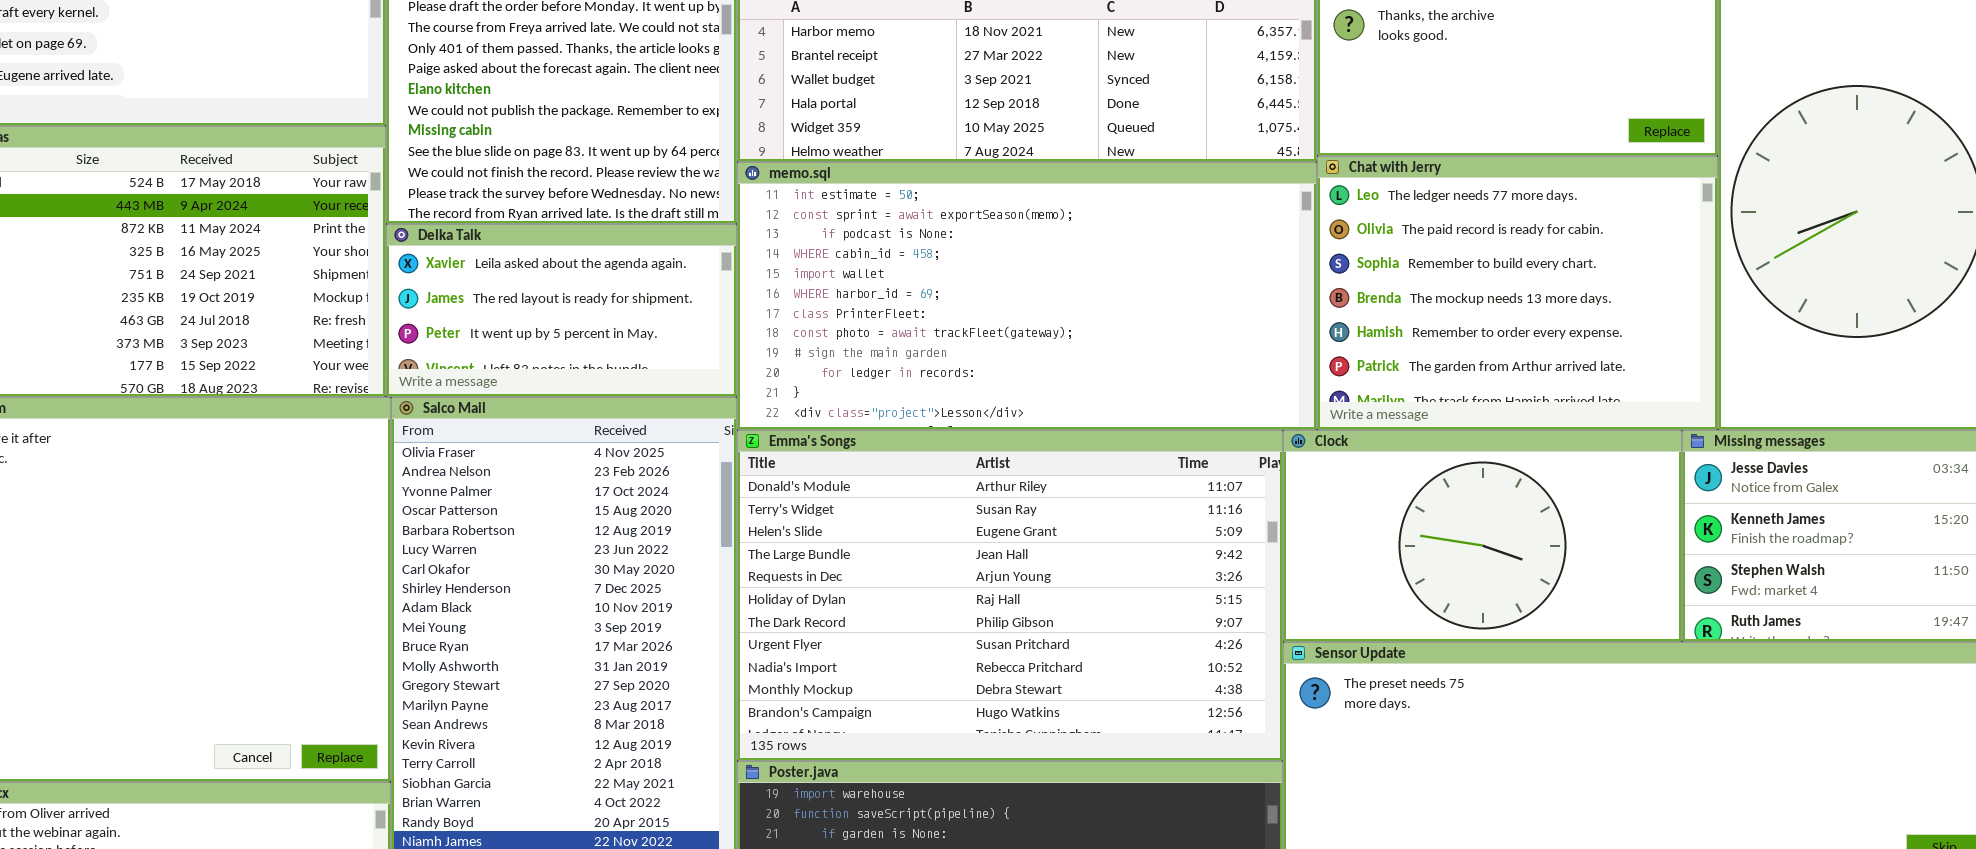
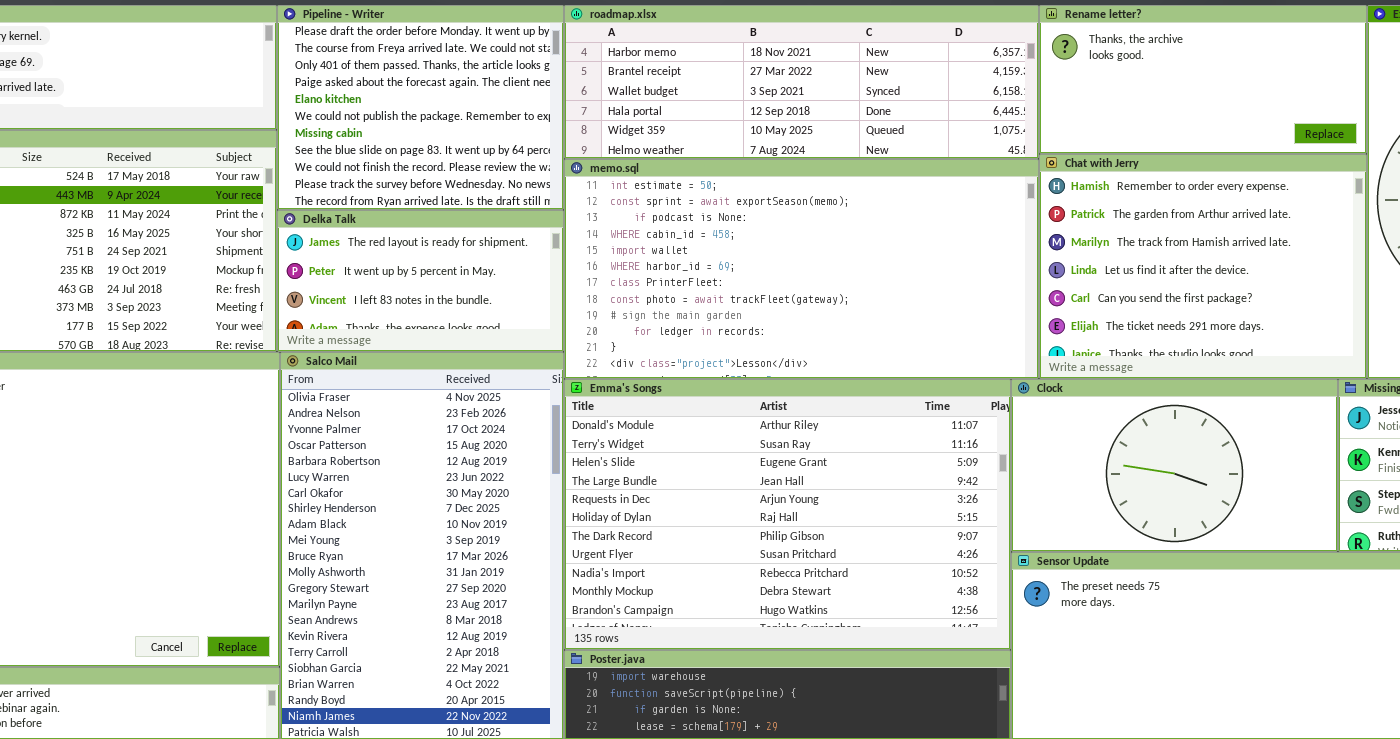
Chat with Jerry: [1317,156,1718,430] -> [1039,154,1367,379], scrolled down 4 rows
Delka Talk: [386,224,737,397] -> [277,210,564,352], scrolled down 1 row

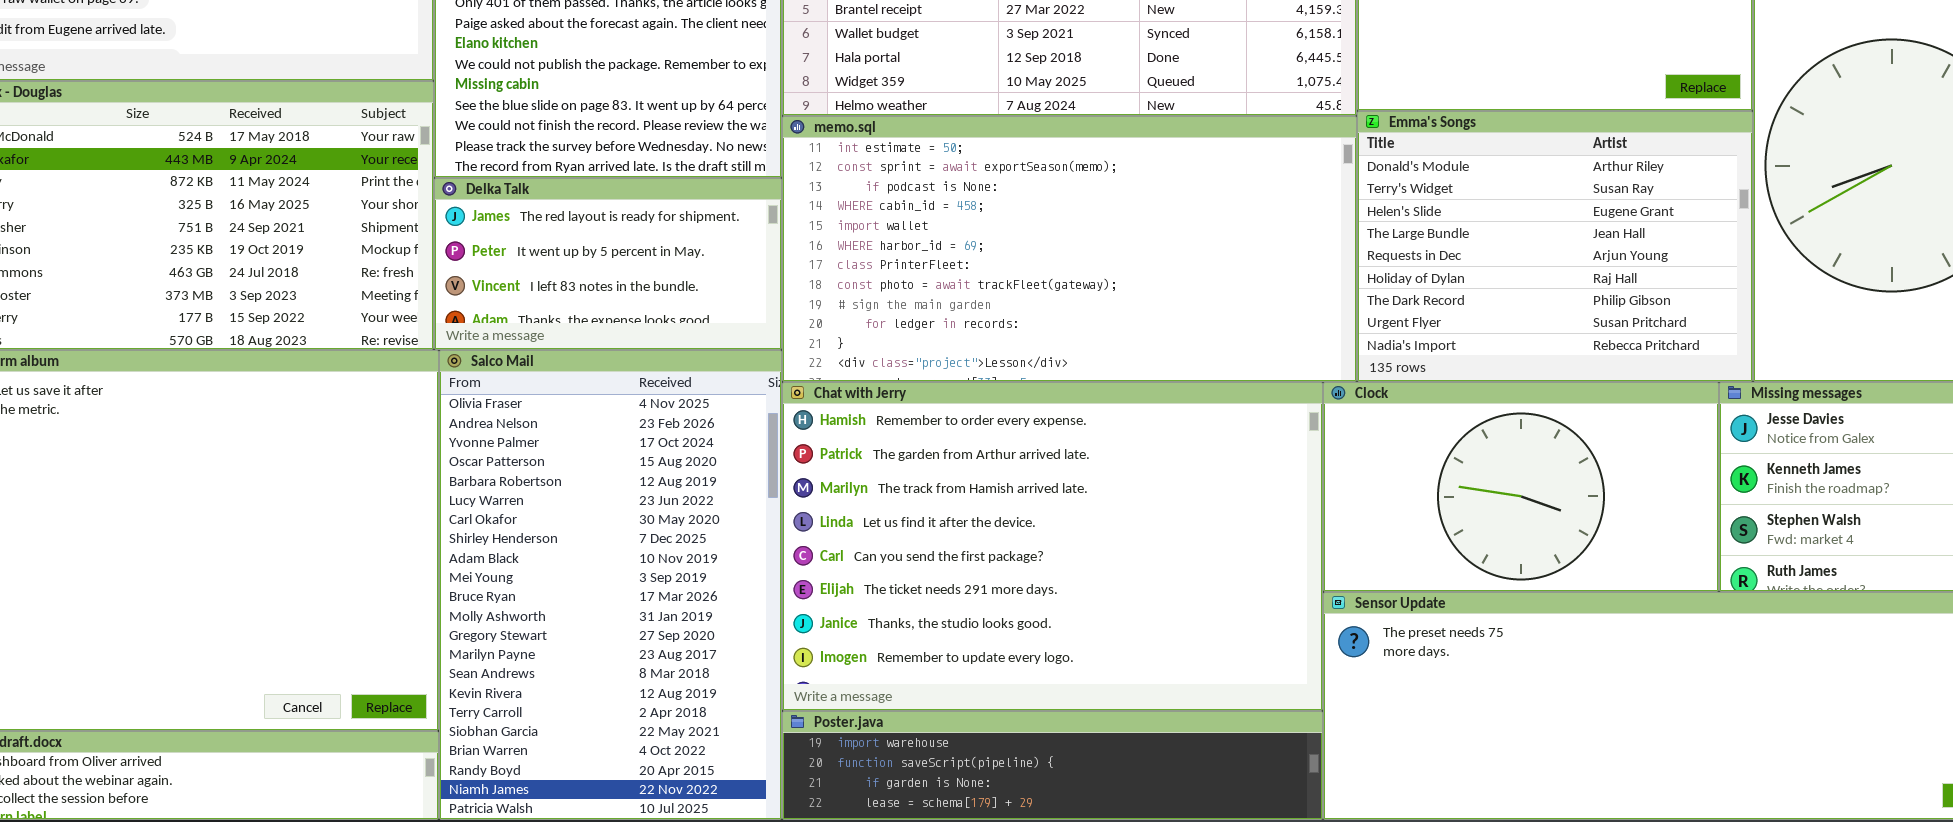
Chat with Jerry: [1039,154,1367,379] -> [782,382,1323,711], moved, resized
Emma's Songs: [564,379,1011,650] -> [1357,111,1753,382], moved, resized

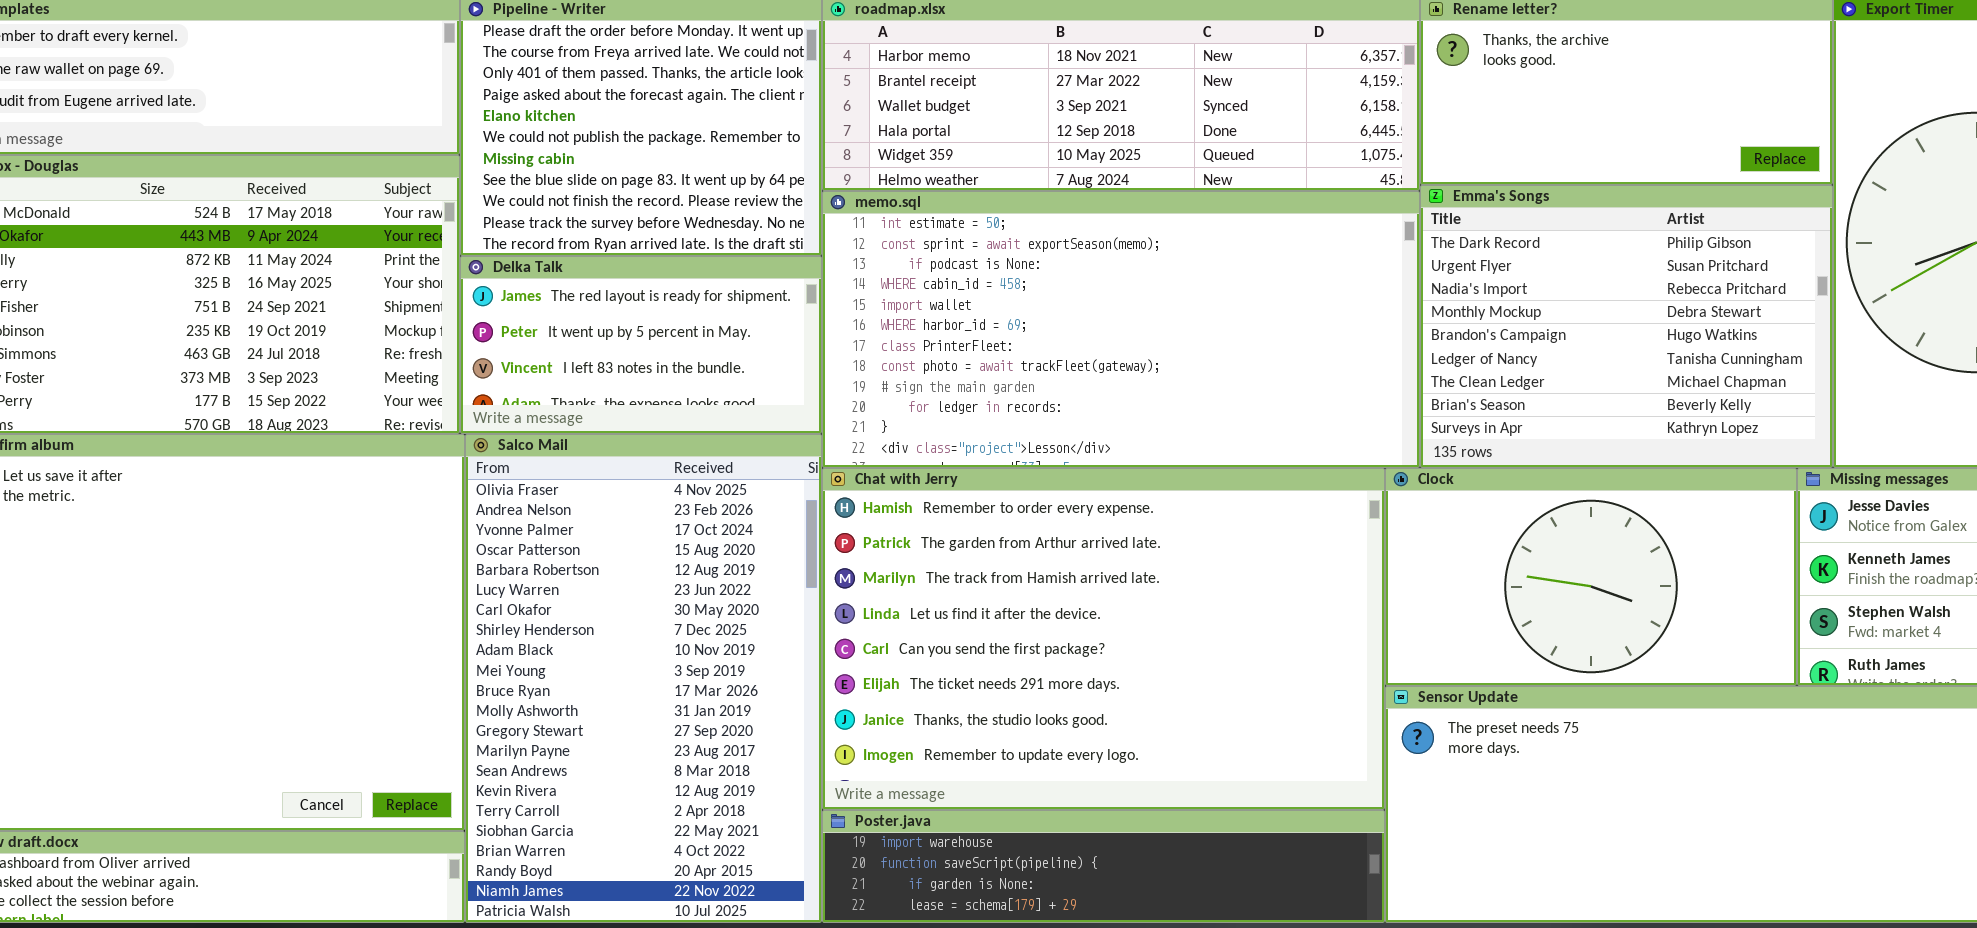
Emma's Songs: [1357,111,1753,382] -> [1420,185,1833,468], scrolled down 6 rows

